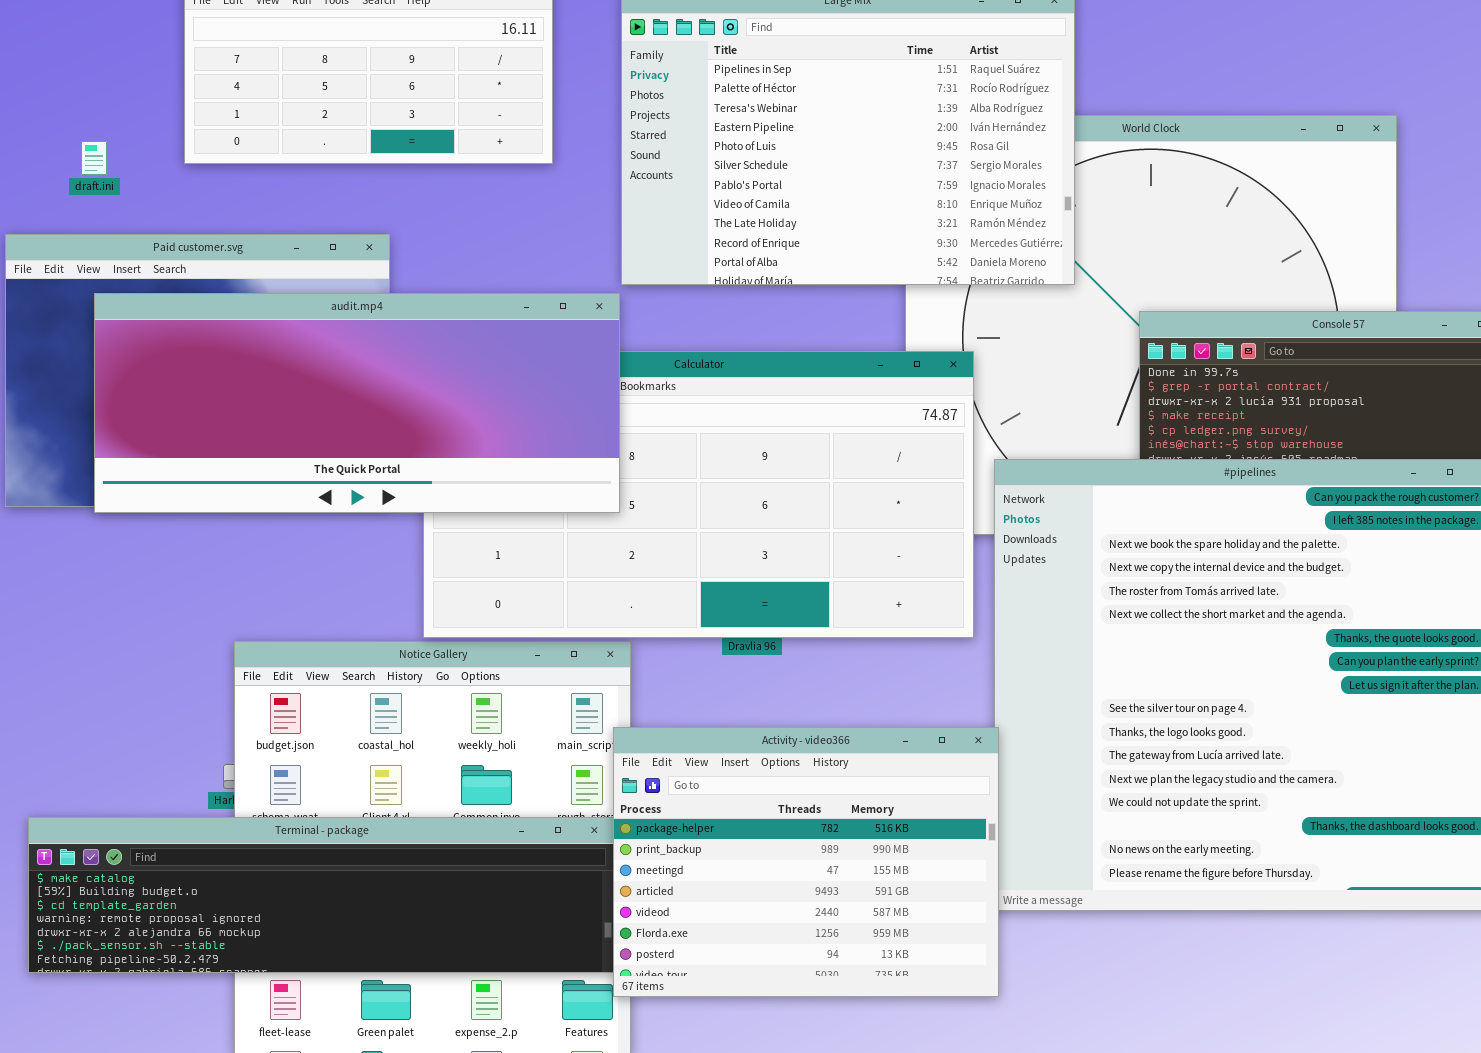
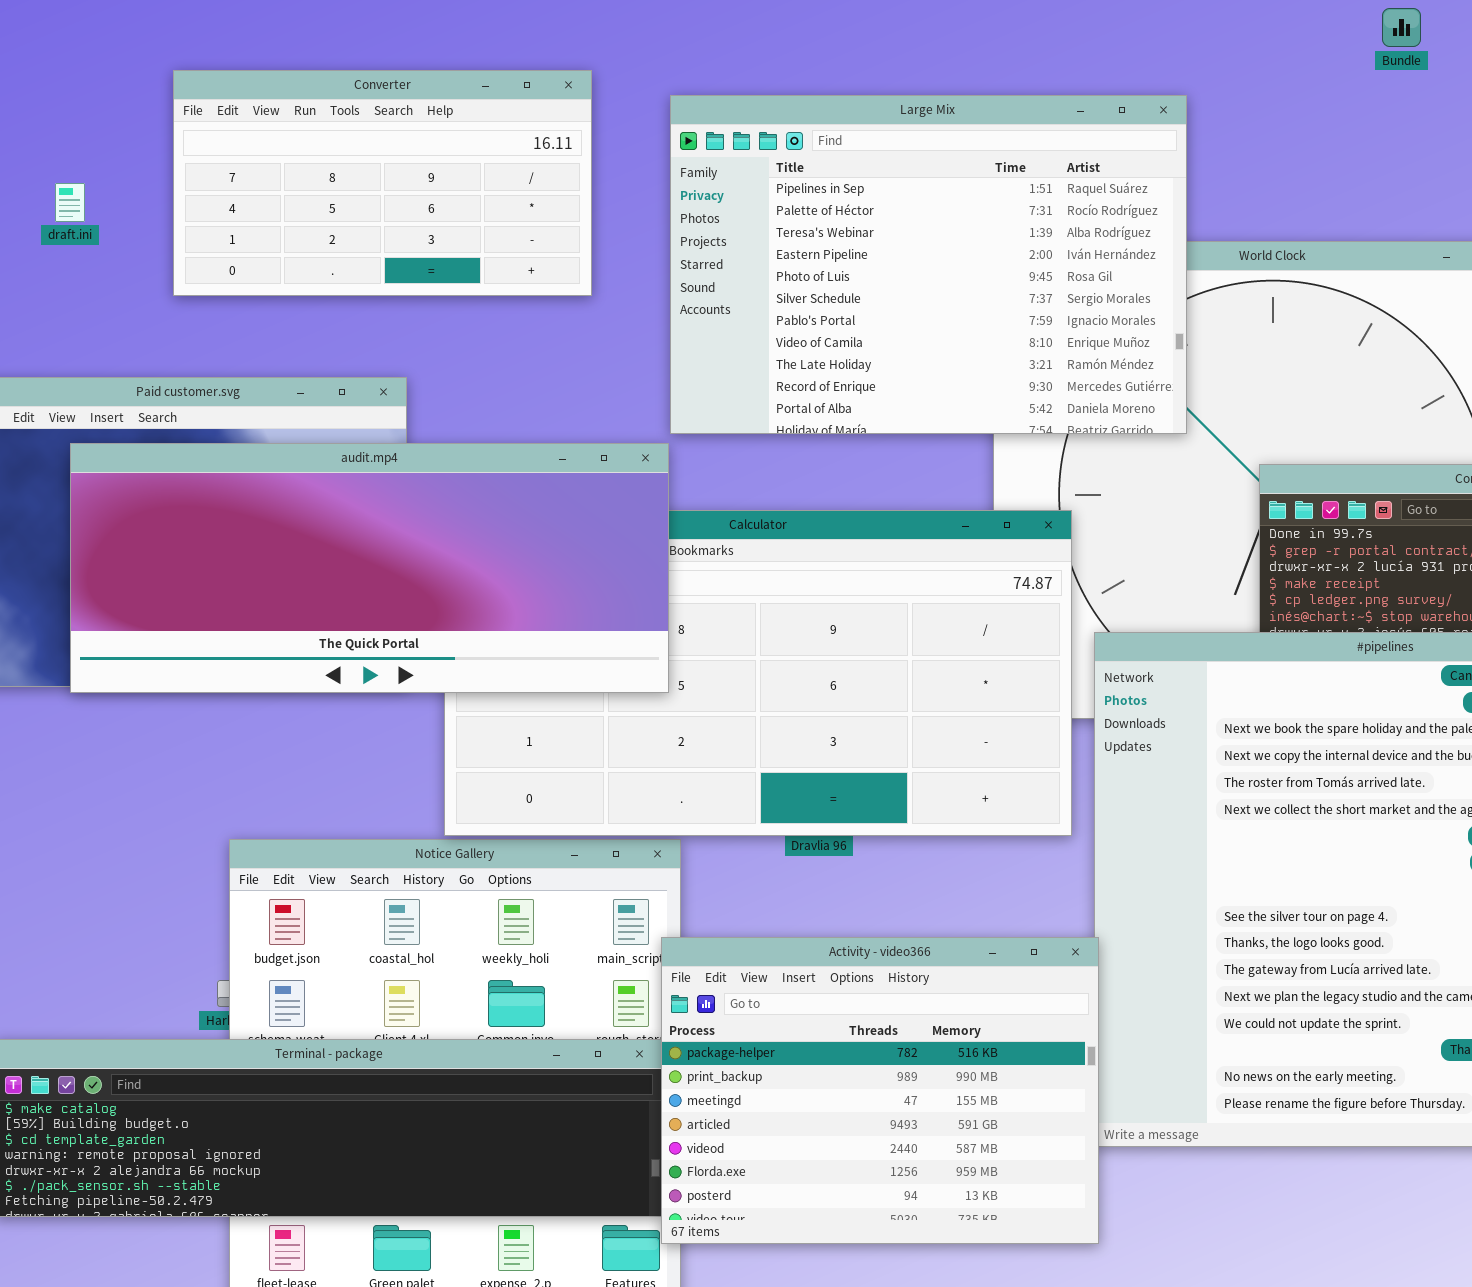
draft.ini: [81,141,107,175] -> [55,183,85,222], moved

